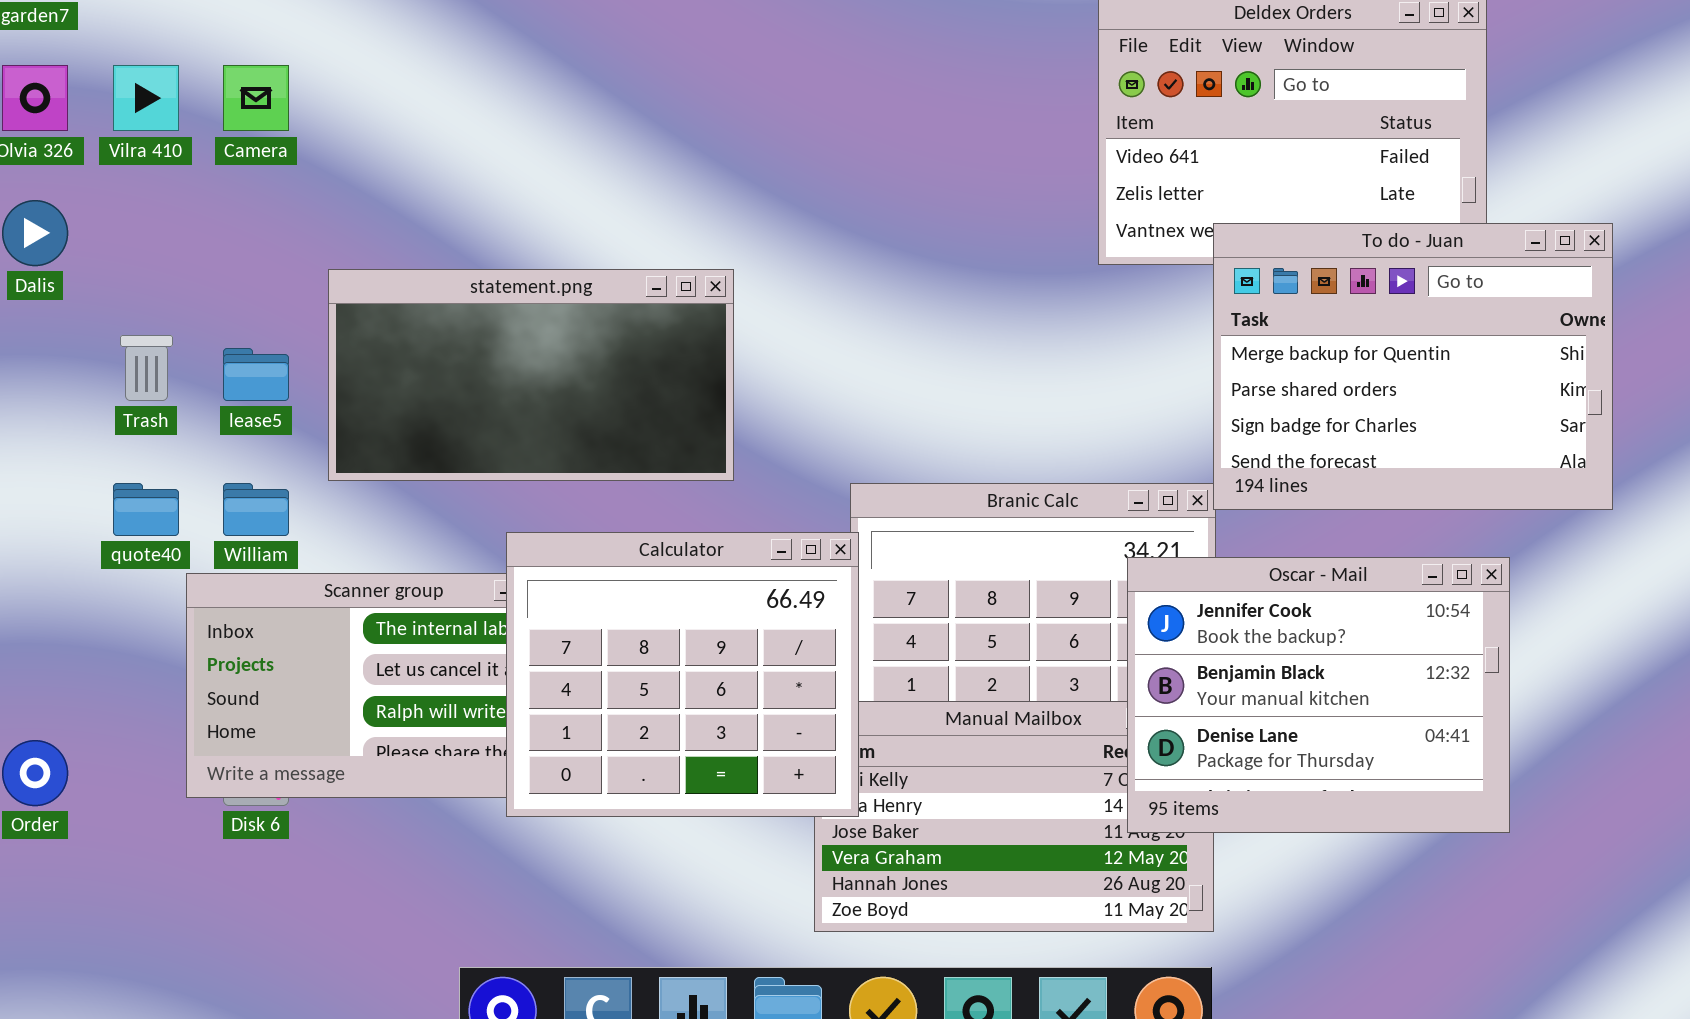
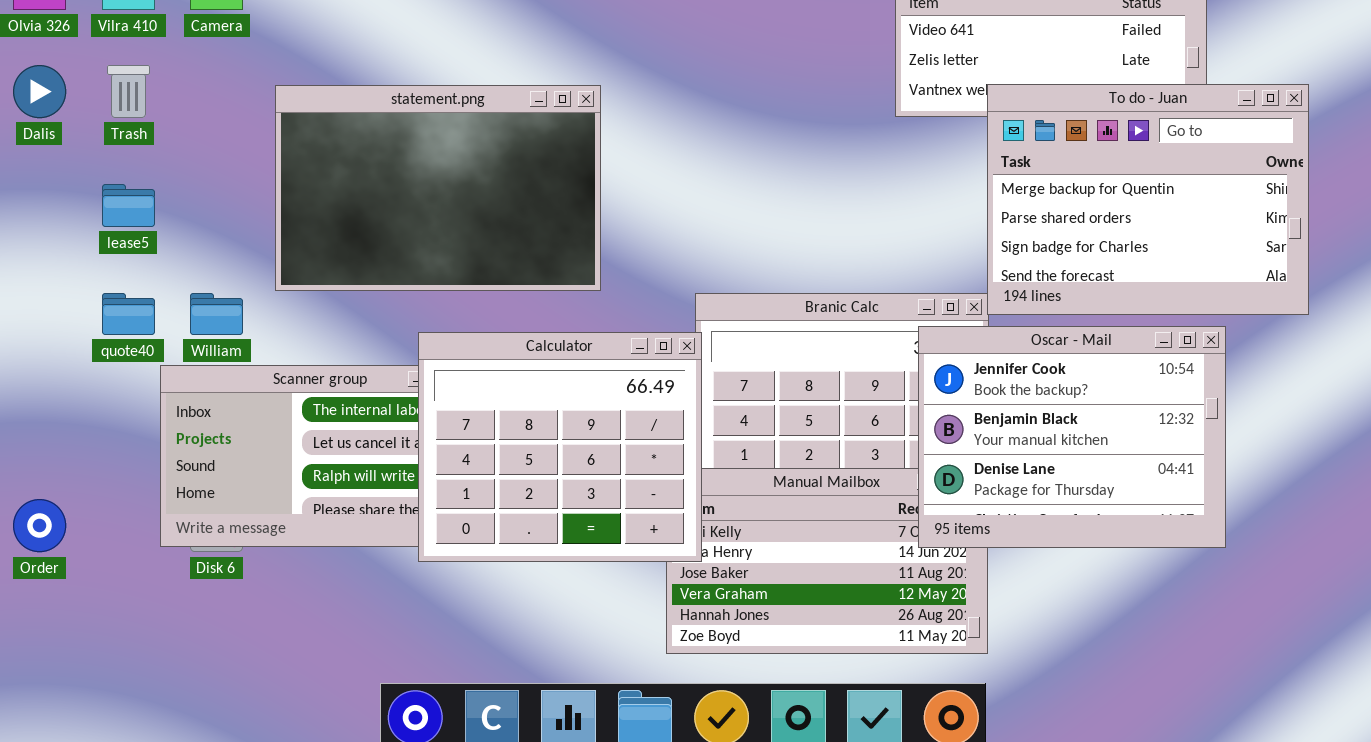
statement.png: [328,269,734,481] -> [275,85,601,291], resized
Trash: [120,335,173,401] -> [107,65,150,118], moved
lease5: [223,348,289,401] -> [102,184,155,227], moved
Oscar - Mail: [1127,557,1510,833] -> [918,326,1226,548], moved

